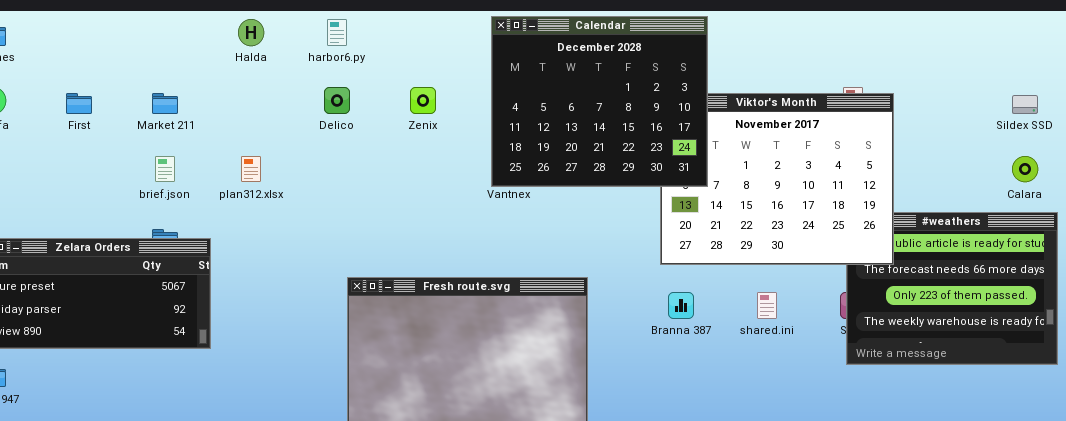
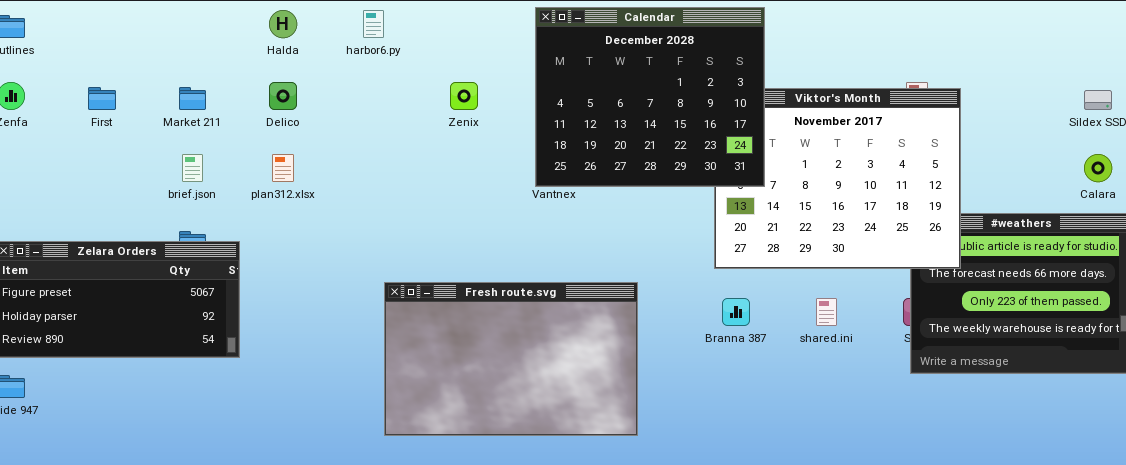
Delico: [324,87,350,114] -> [269,82,297,110], moved

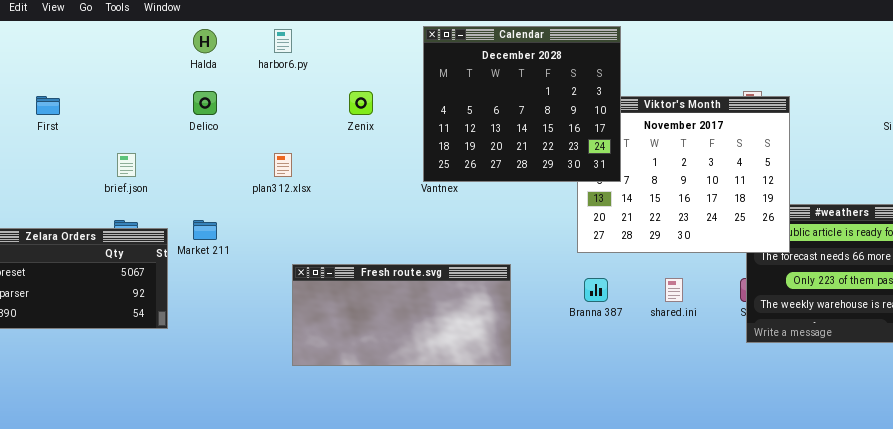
Market 211: [179,87,206,110] -> [193,220,217,240], moved
plan312.xlsx: [272,154,294,182] -> [274,153,292,177], moved
Fresh route.svg: [384,282,638,436] -> [292,264,511,366], resized

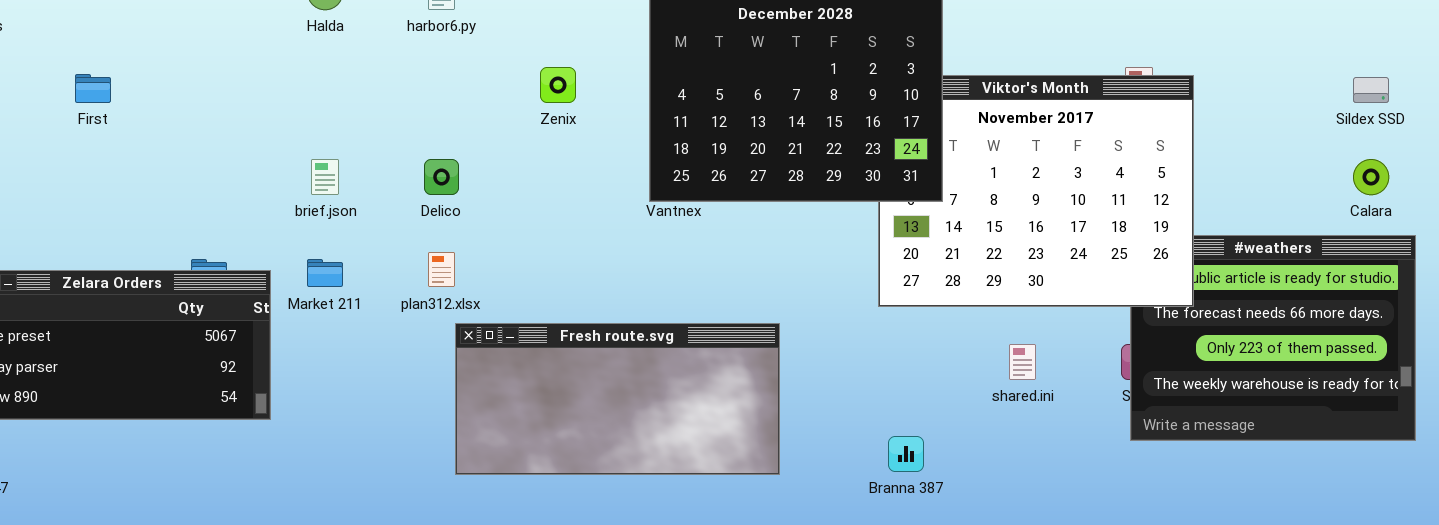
Delico: [193,91,217,115] -> [424,159,459,195], moved
brief.json: [117,153,136,177] -> [311,159,339,195], moved
plan312.xlsx: [274,153,292,177] -> [428,252,455,287], moved
Branna 387: [584,278,608,302] -> [888,436,924,472], moved

